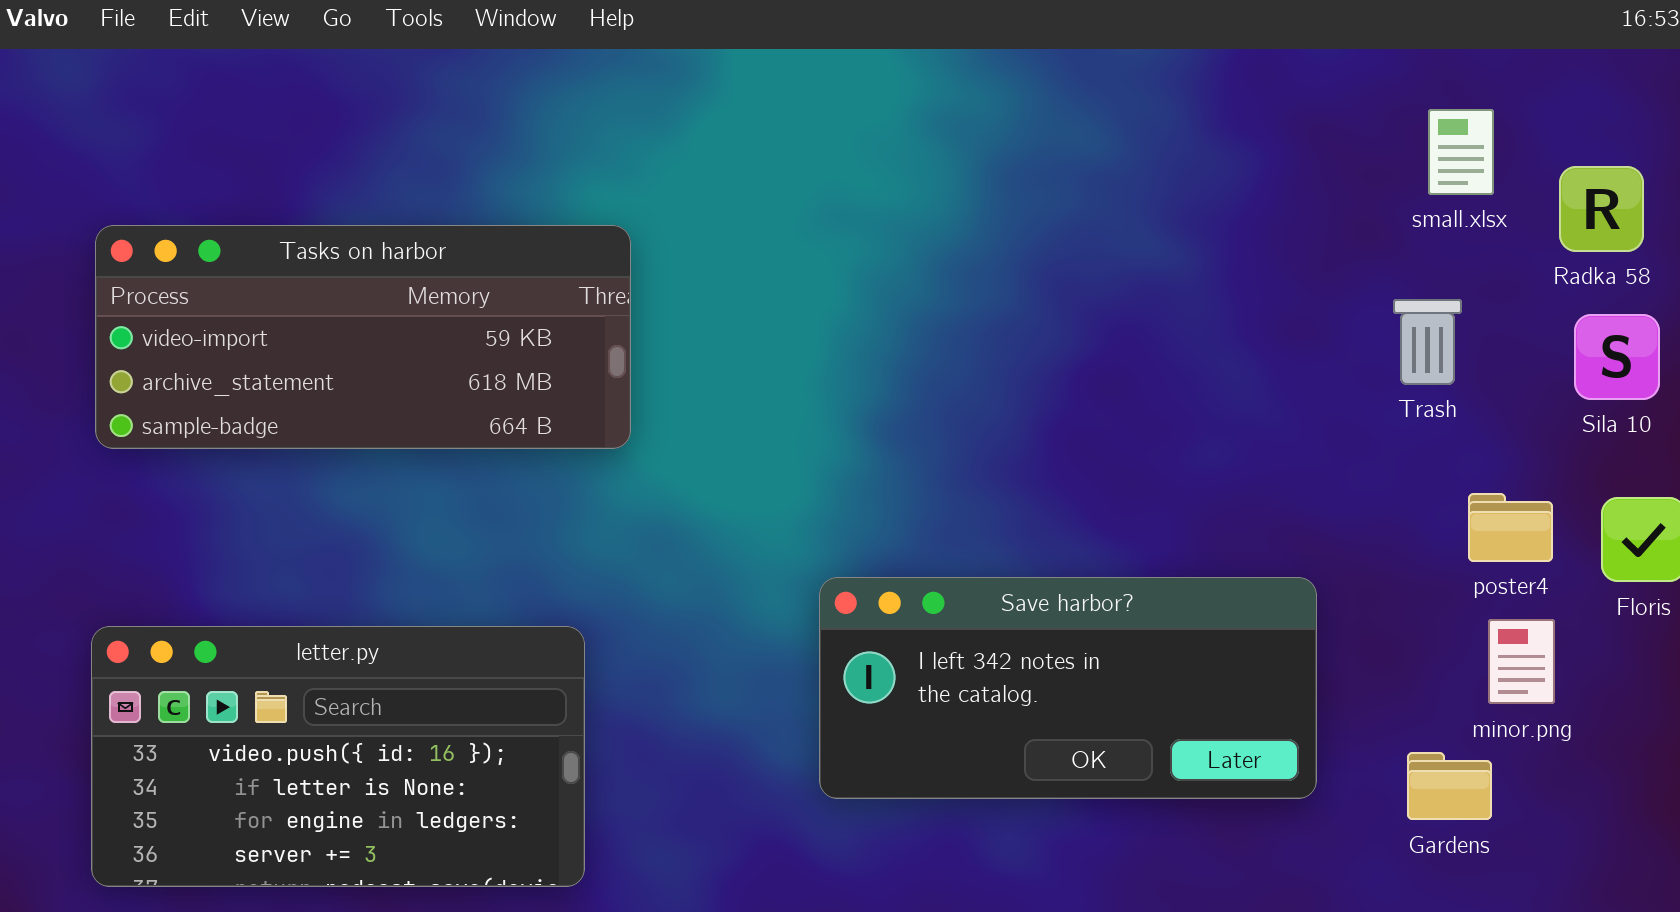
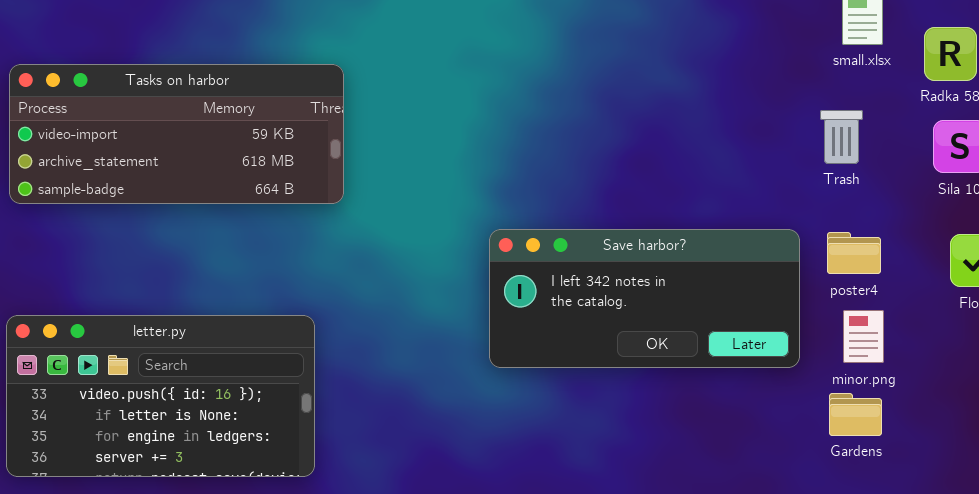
poster4: [1468,493,1553,562] -> [827,232,881,274], moved
Save harbor?: [819,577,1317,799] -> [489,229,800,368], moved
minor.png: [1488,619,1555,704] -> [843,310,884,363], moved

